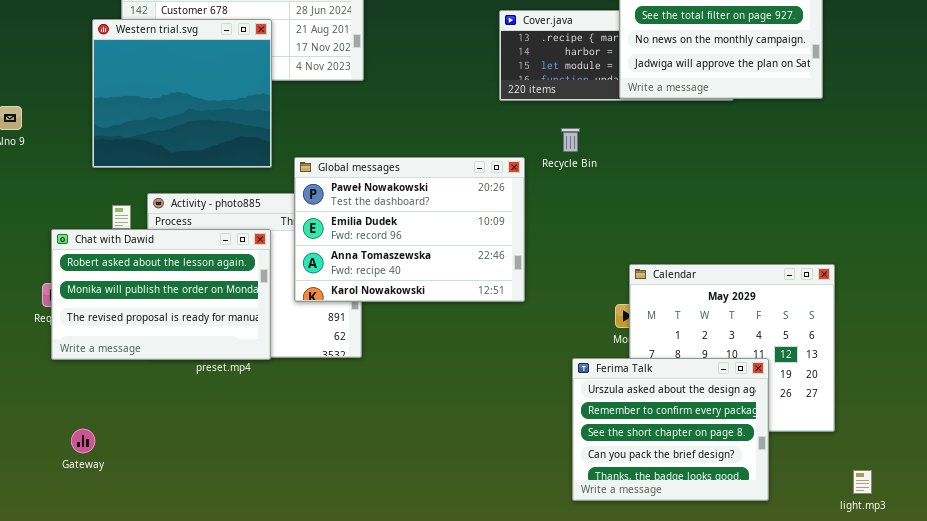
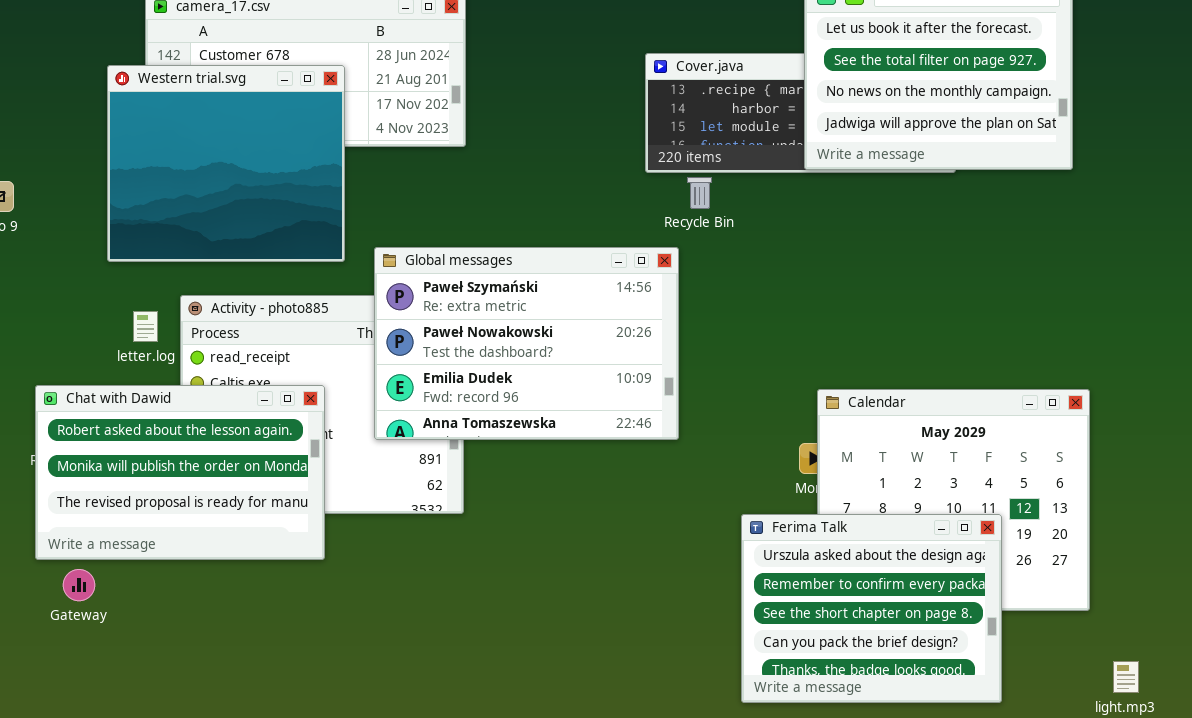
Recycle Bin: [561,128,580,152] -> [687,177,712,209], moved
Global messages: [294,157,525,302] -> [374,247,679,440], scrolled up 1 row
Chat with Dawid: [51,229,271,360] -> [35,385,325,560], moved
Gateway: [71,429,95,453] -> [63,569,95,601], moved

